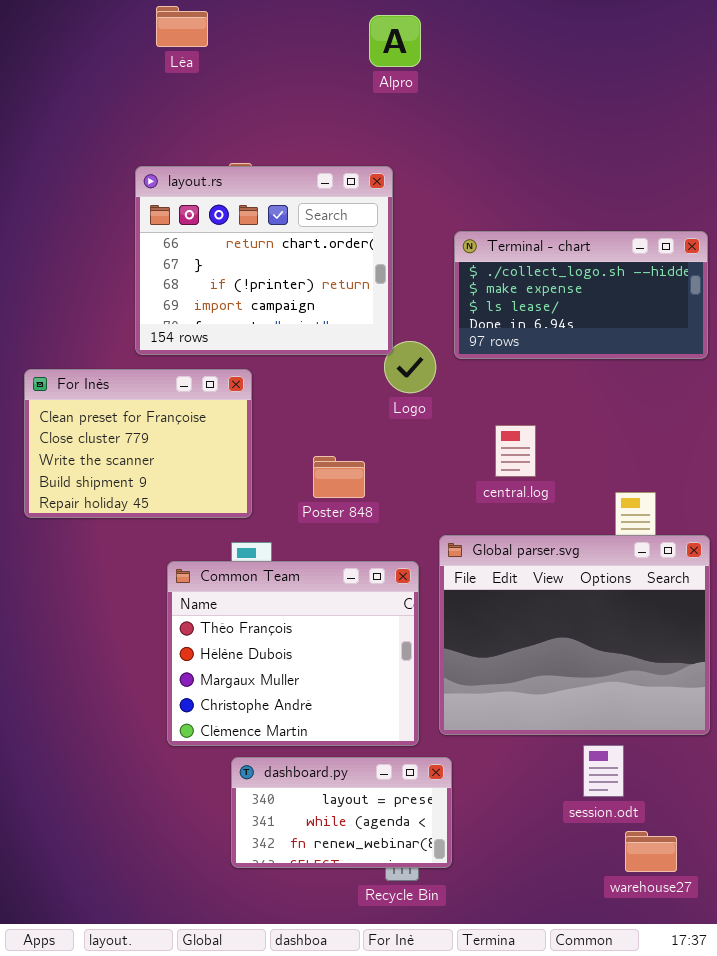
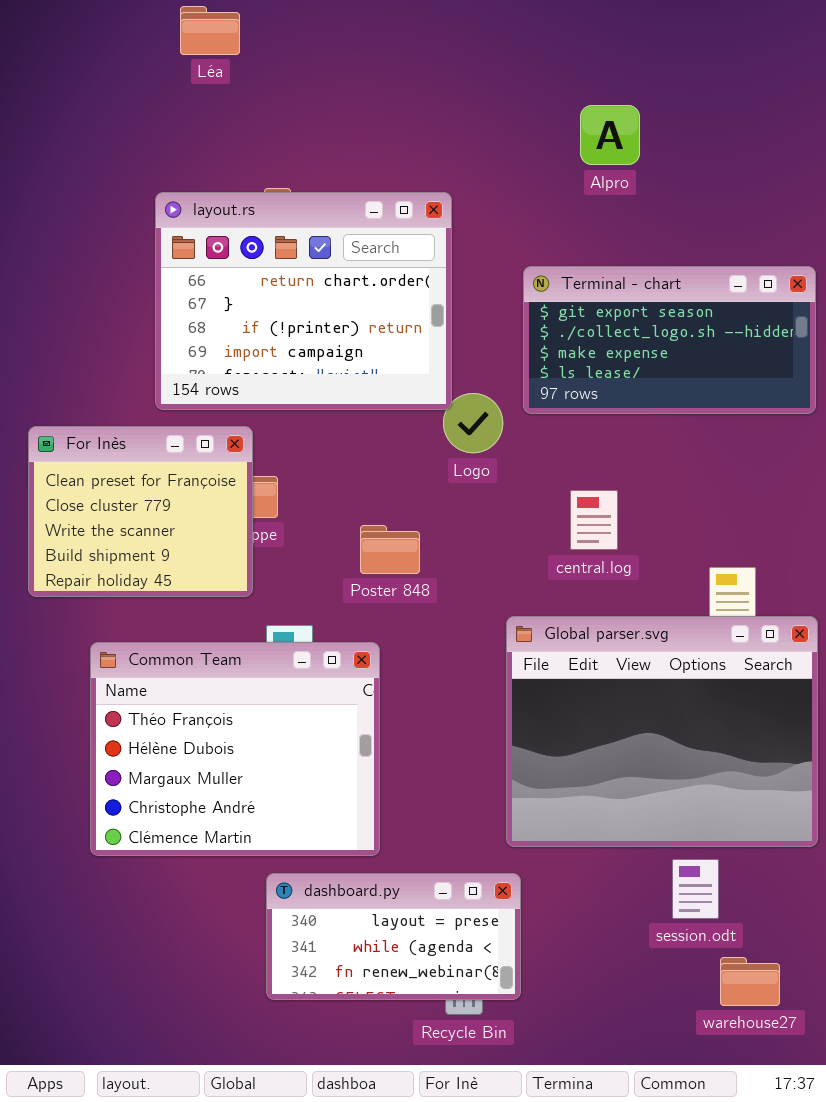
Alpro: [369,15,421,67] -> [580,105,640,165], moved
Terminal - chart: [454,231,708,359] -> [523,266,816,414], scrolled up 1 row
For Inès: [24,369,252,518] -> [28,426,253,597], resized
Common Team: [167,561,419,746] -> [90,642,380,856], moved

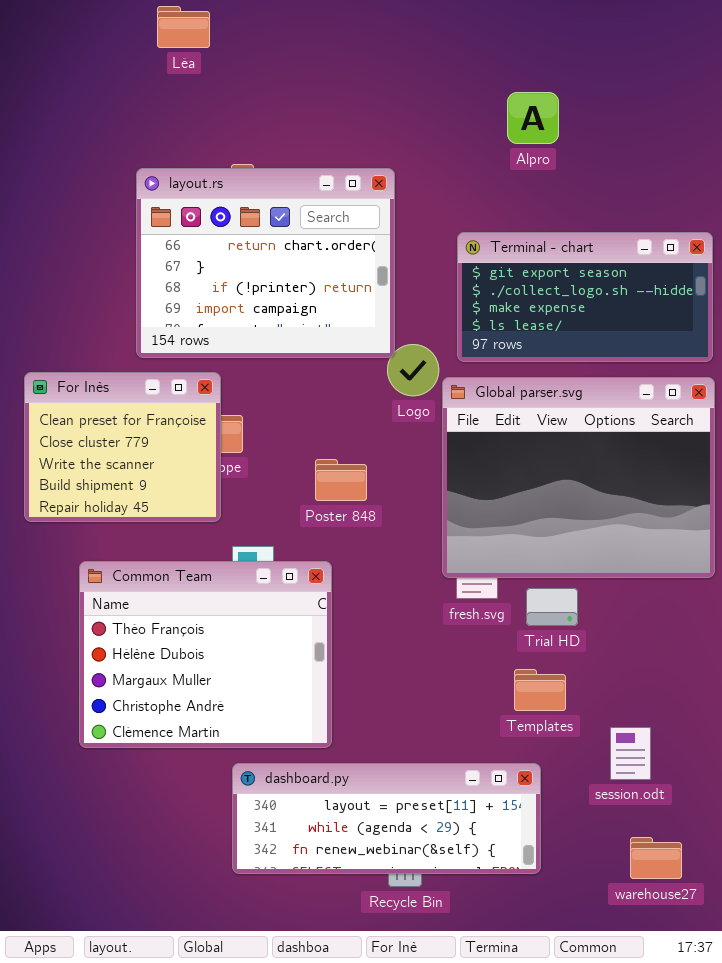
Global parser.svg: [506,616,818,847] -> [442,377,715,578], moved
session.odt: [672,859,719,919] -> [610,727,651,780], moved
dashboard.py: [266,873,521,1000] -> [232,763,541,874], resized

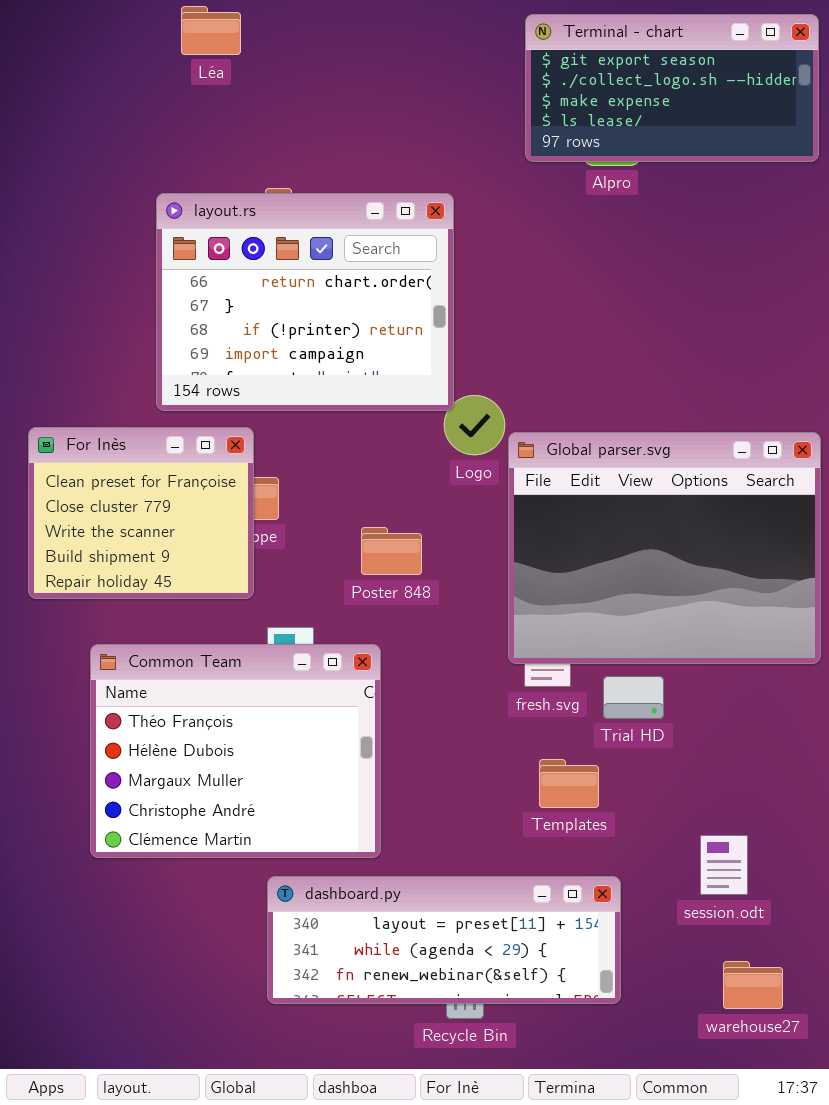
Terminal - chart: [457,232,713,362] -> [525,14,819,162], moved
Templates: [514,669,566,711] -> [539,759,599,808], moved

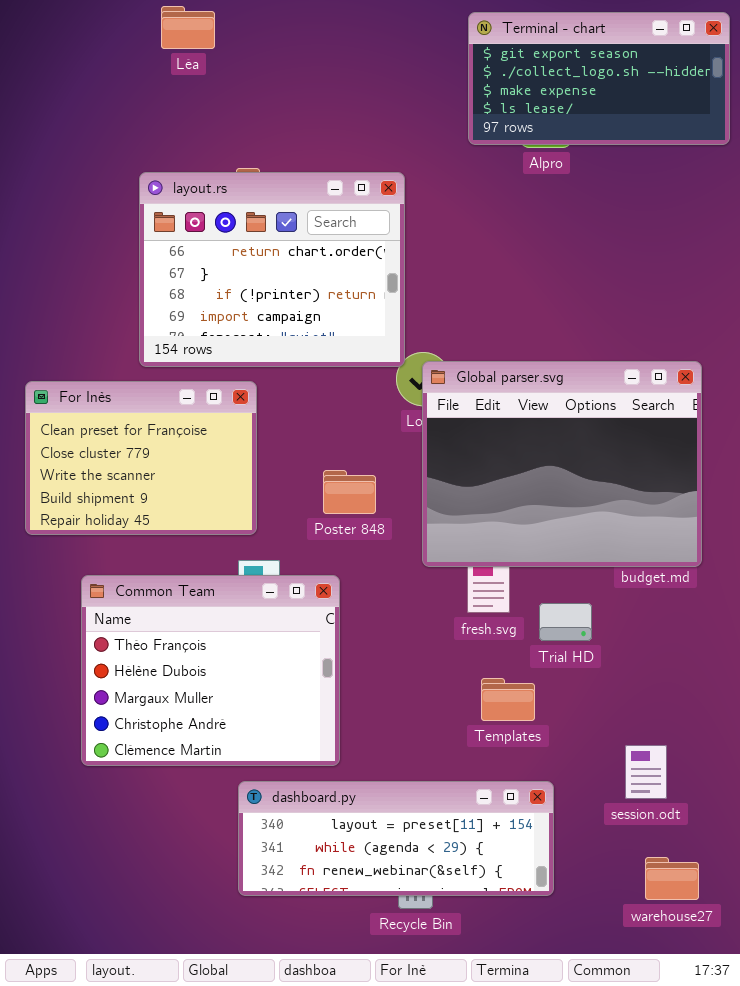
For Inès: [28,427,254,599] -> [25,381,257,535], resized
Global parser.svg: [508,432,821,664] -> [422,361,702,567], moved

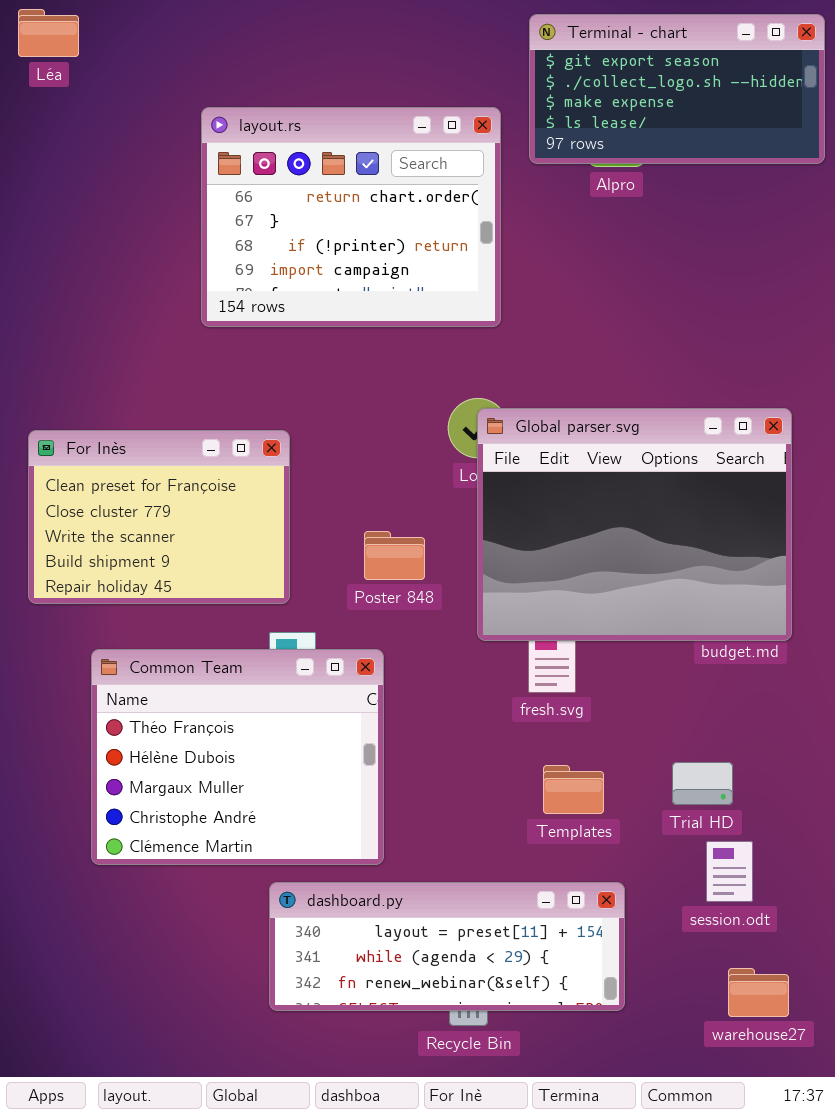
Léa: [161,6,215,49] -> [18,9,79,57], moved
layout.rs: [139,172,405,367] -> [201,107,501,327], moved
Trial HD: [539,603,592,641] -> [672,762,733,805], moved

